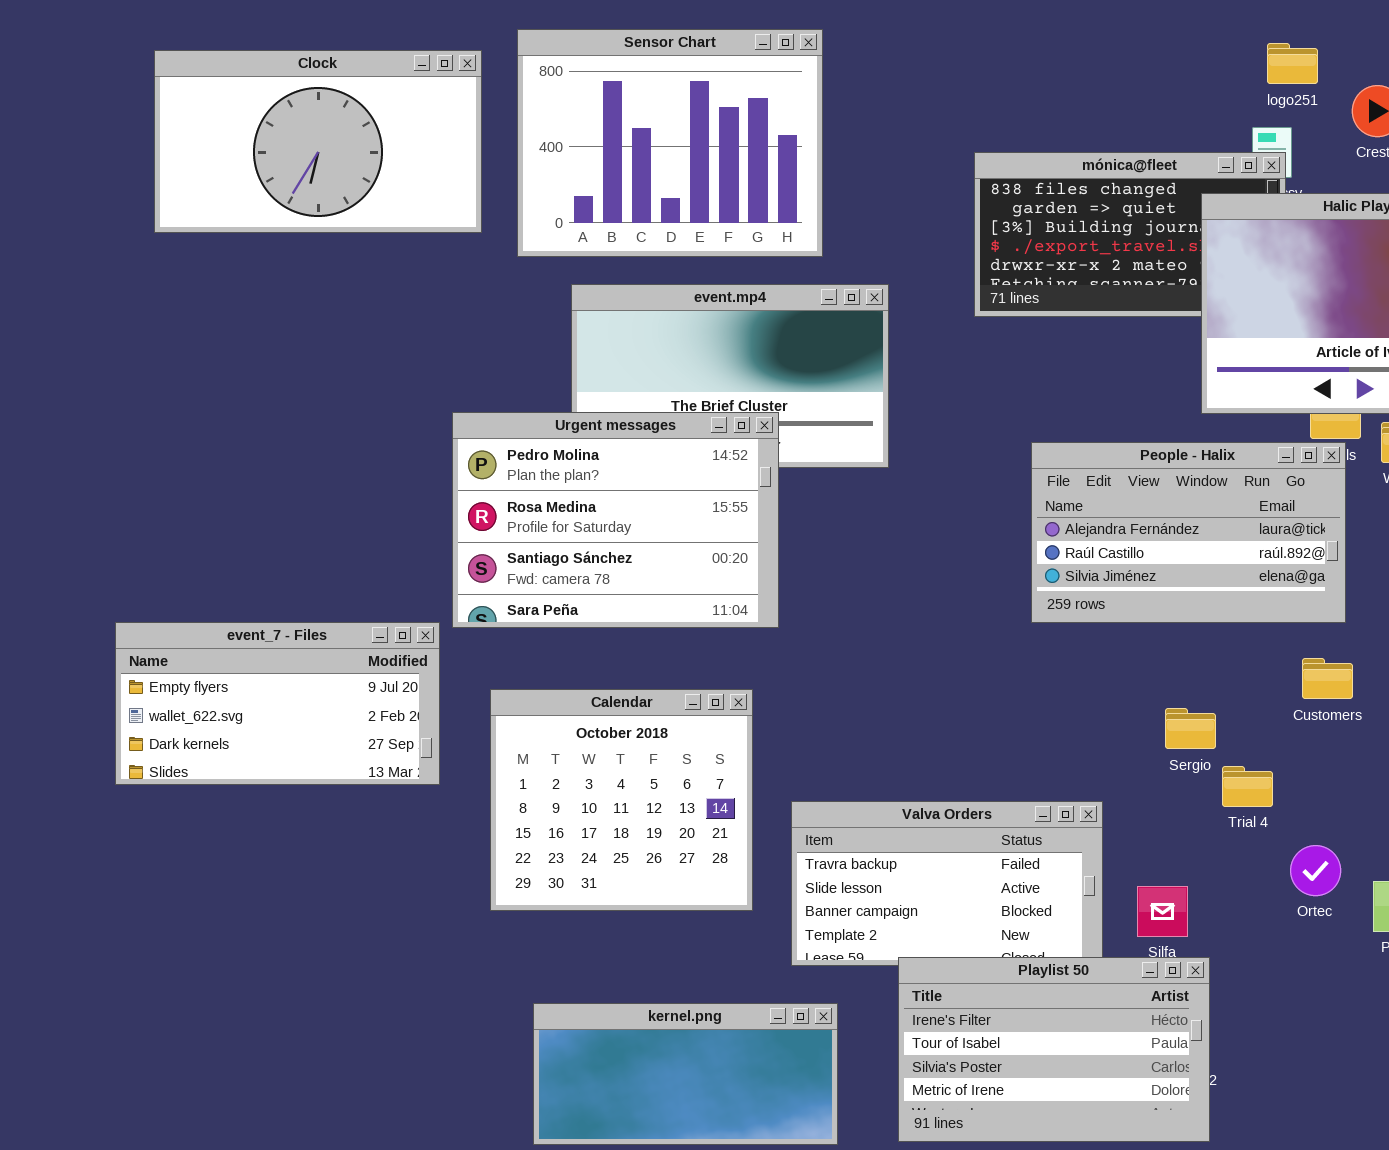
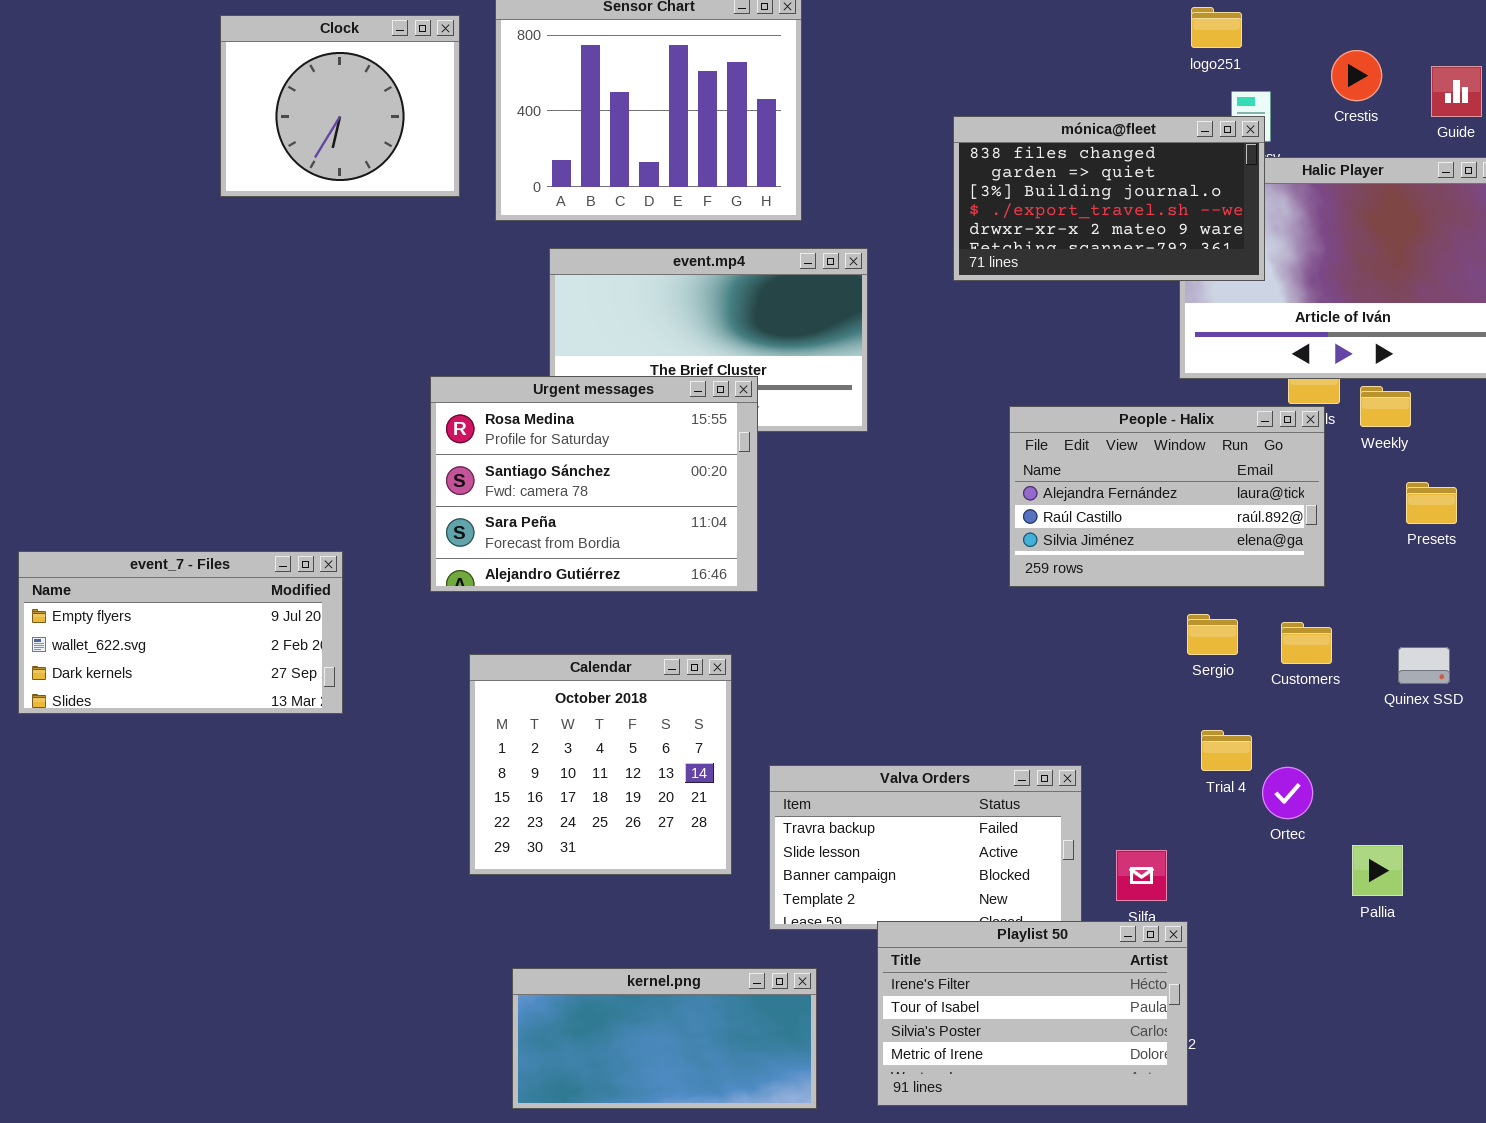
logo251: [1267,43,1318,84] -> [1191,7,1242,48], moved
Clock: [154,50,482,233] -> [220,15,460,197], resized
mónica@fleet: [974,152,1286,317] -> [953,116,1265,281], raised
Urgent messages: [452,412,779,628] -> [430,376,758,592], scrolled down 1 row
event_7 - Files: [115,622,440,785] -> [18,551,343,714], moved
Sergio: [1165,708,1216,749] -> [1187,614,1238,655], moved
Ortec: [1290,845,1341,896] -> [1262,767,1313,819], moved

